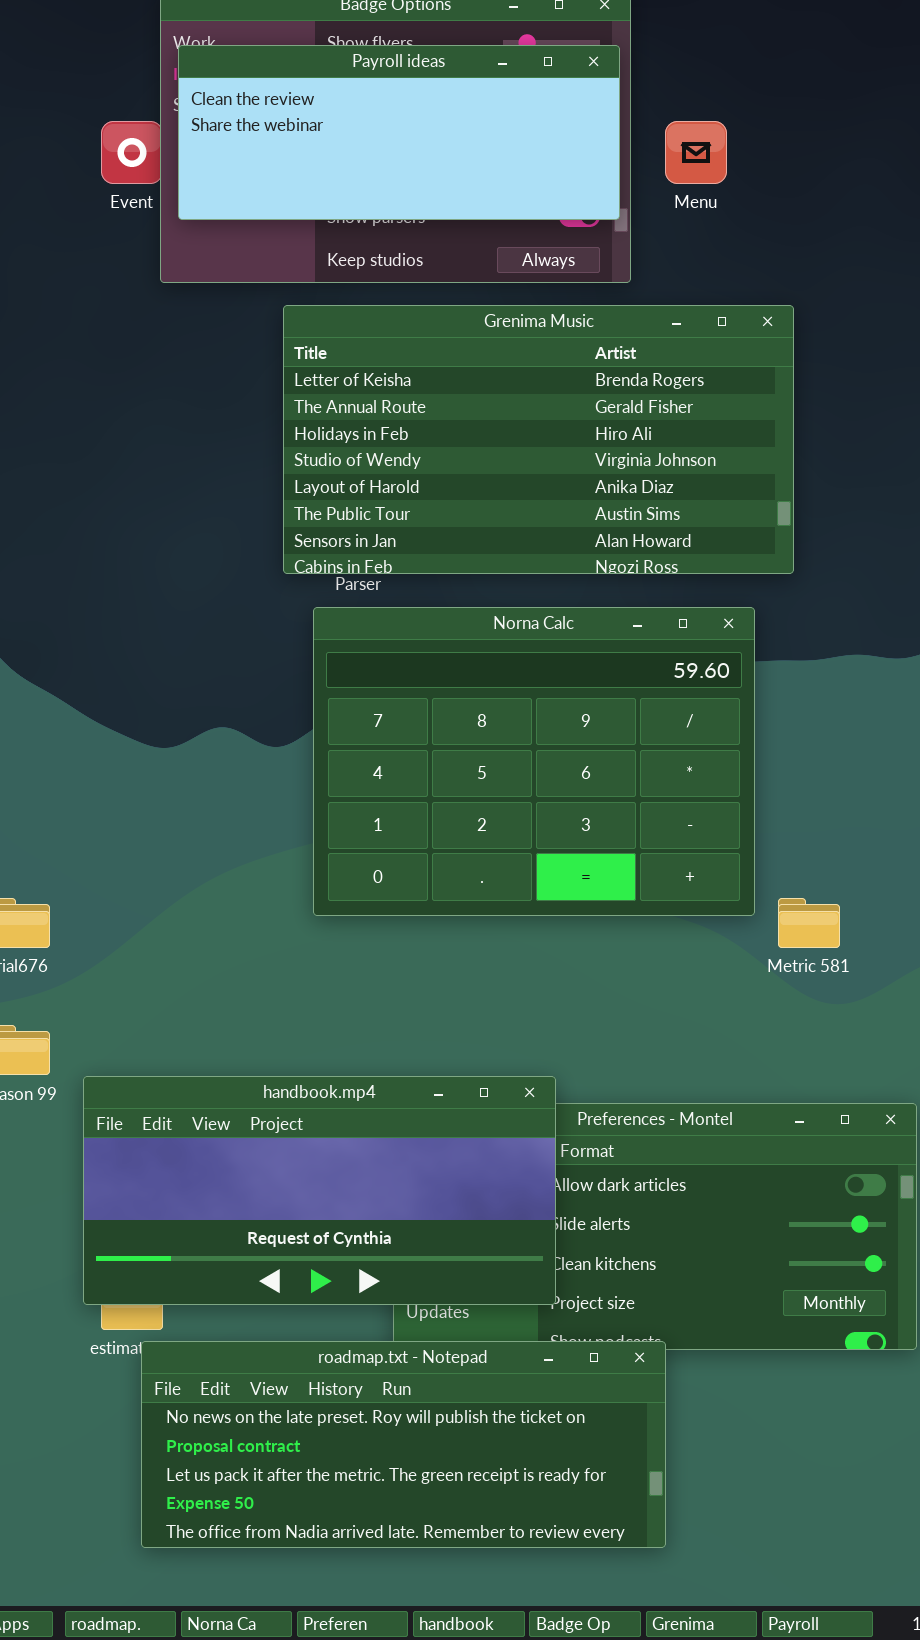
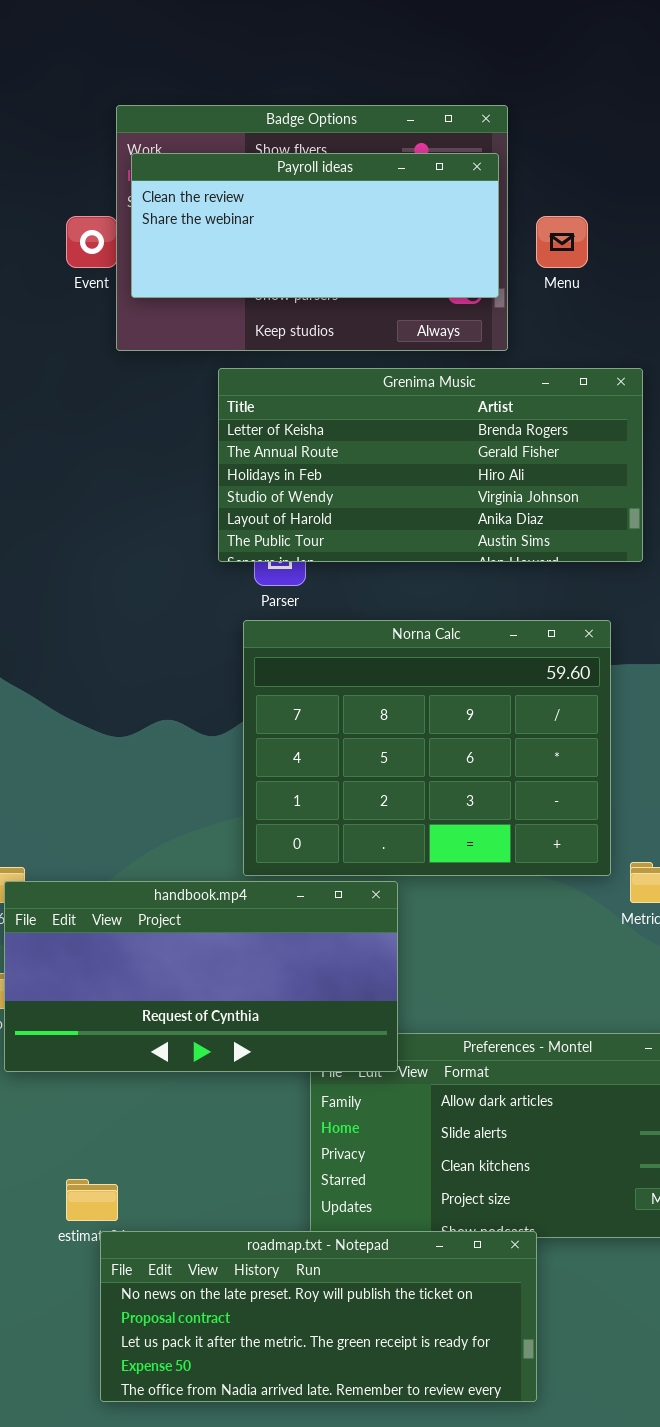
Grenima Music: [283,305,794,574] -> [218,368,643,562], resized
handbook.mp4: [83,1076,556,1305] -> [4,881,398,1072], moved

